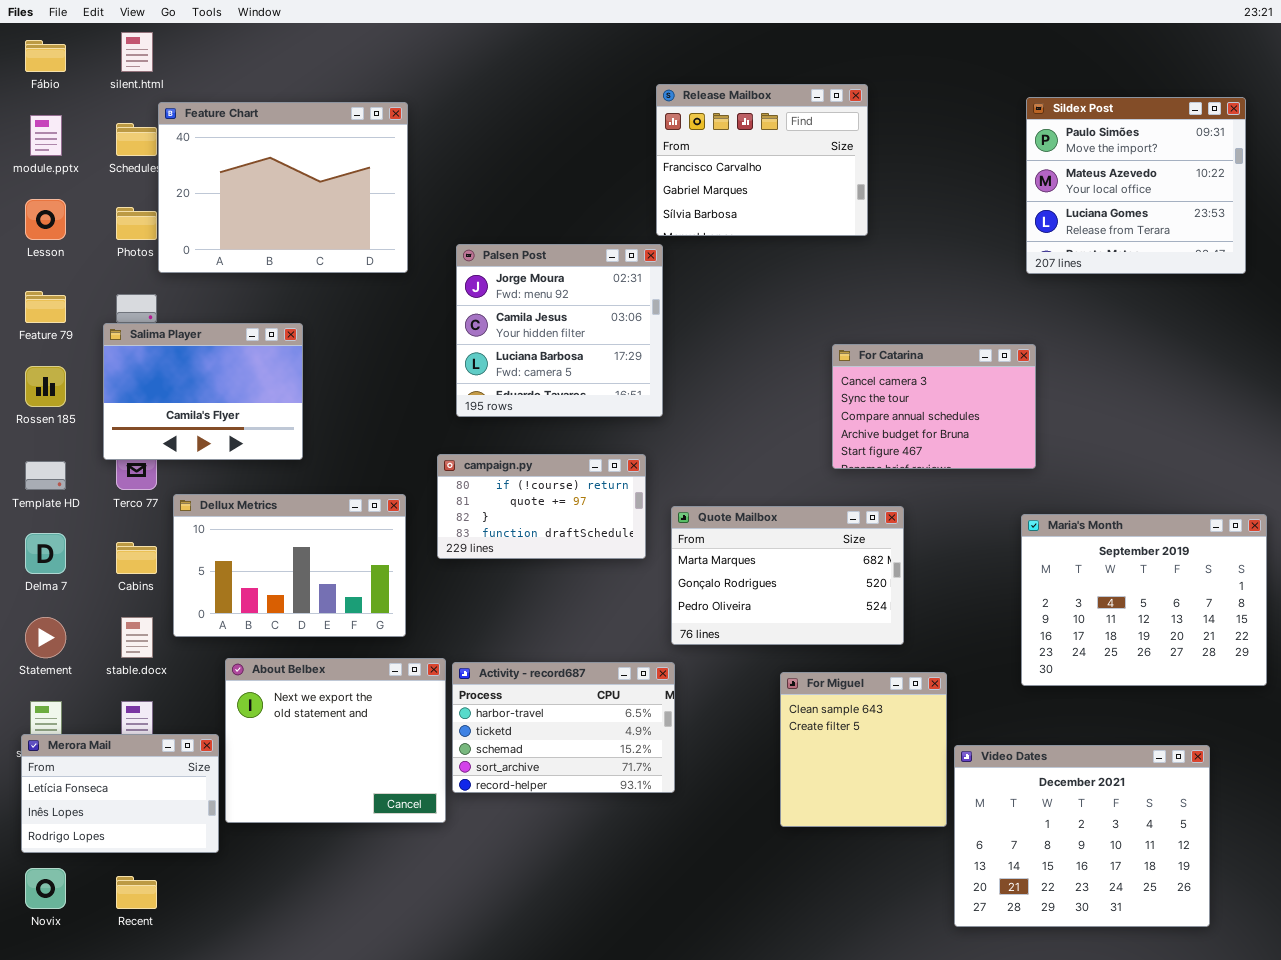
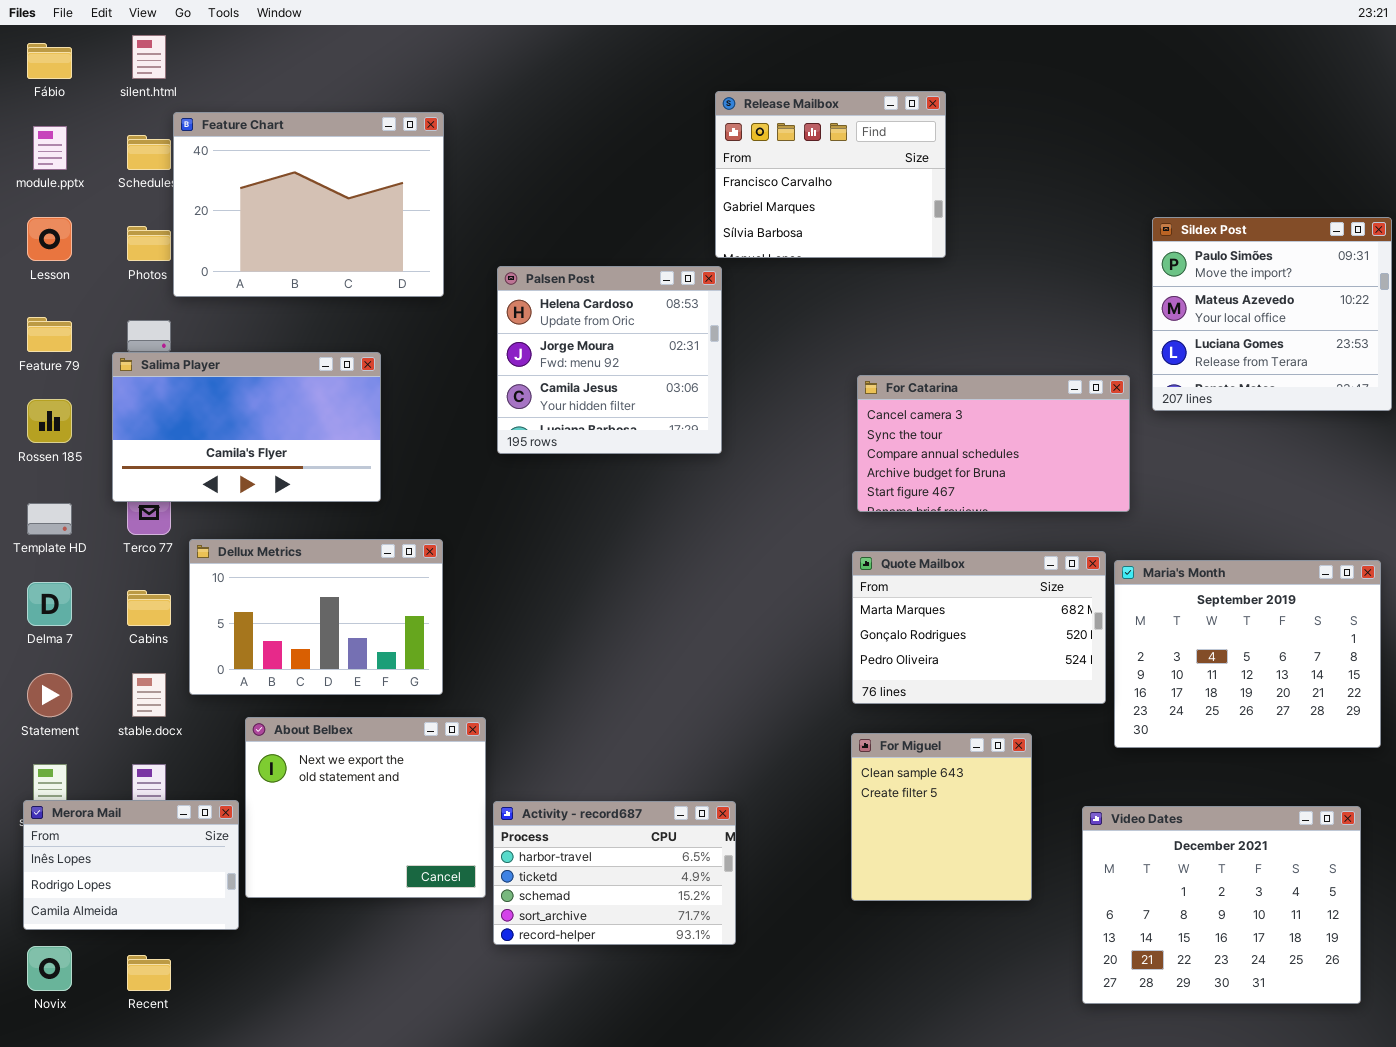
Sildex Post: [1026,97,1246,274] -> [1152,217,1392,411], moved
Palsen Post: [456,244,663,417] -> [497,266,722,454], scrolled up 1 row
Salima Player: [103,323,303,460] -> [112,352,381,502], resized
For Catarina: [832,344,1036,469] -> [857,375,1130,512], resized
campaign.py: [437,454,646,559] -> none, closed
Quote Mailbox: [671,506,904,645] -> [852,551,1106,704], moved
Activity - record687: [452,662,675,793] -> [493,801,736,945], moved
Merora Mail: [21,734,219,853] -> [23,800,239,930], scrolled down 1 row
Video Dates: [954,745,1210,927] -> [1082,806,1361,1004], moved

